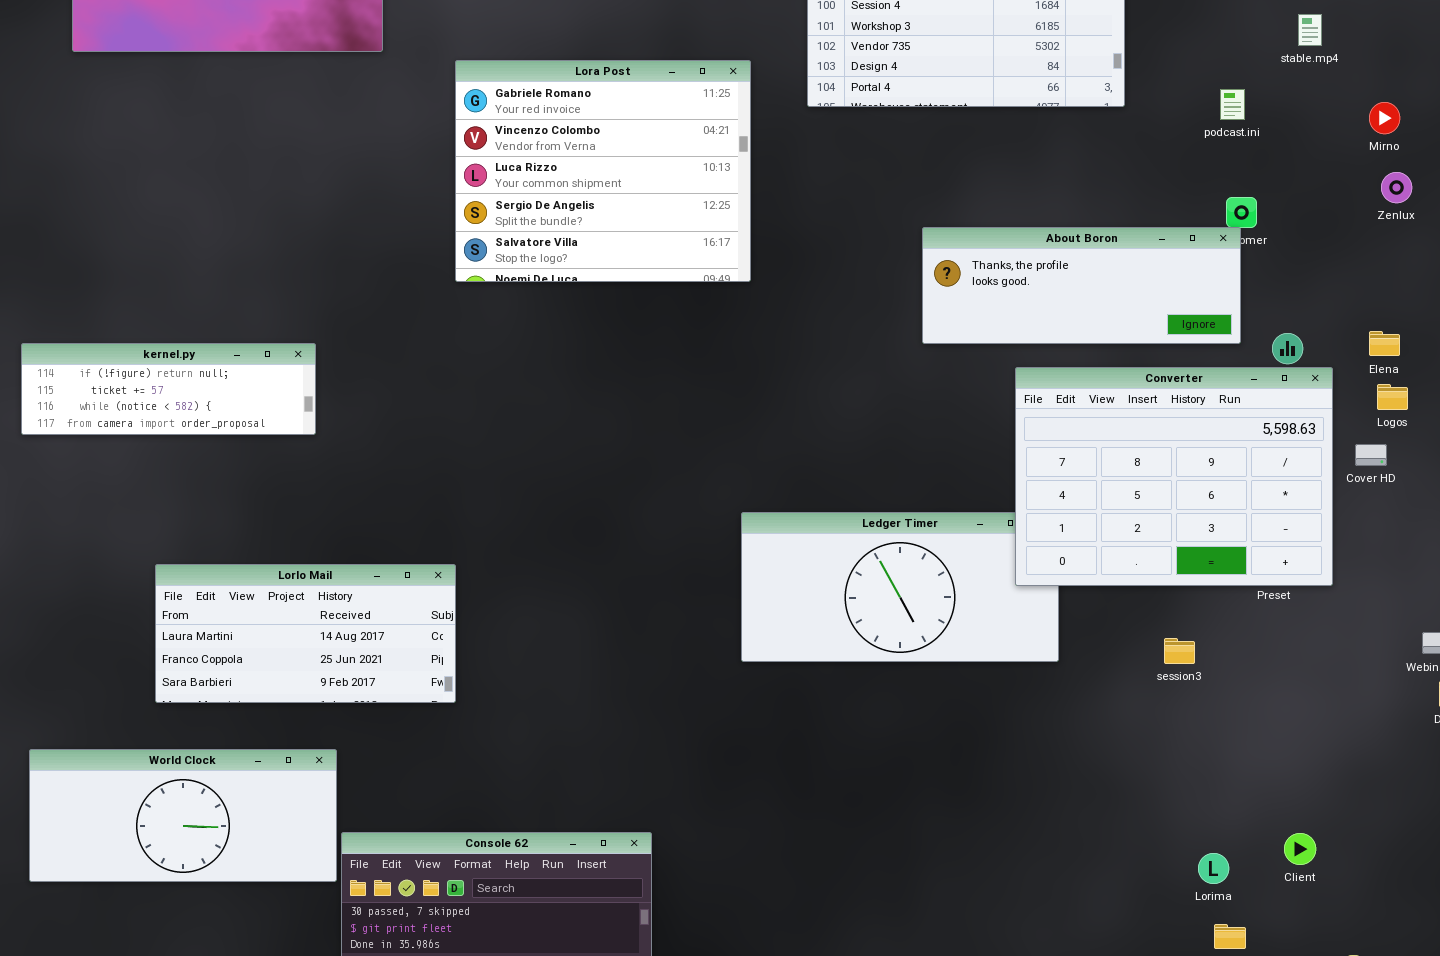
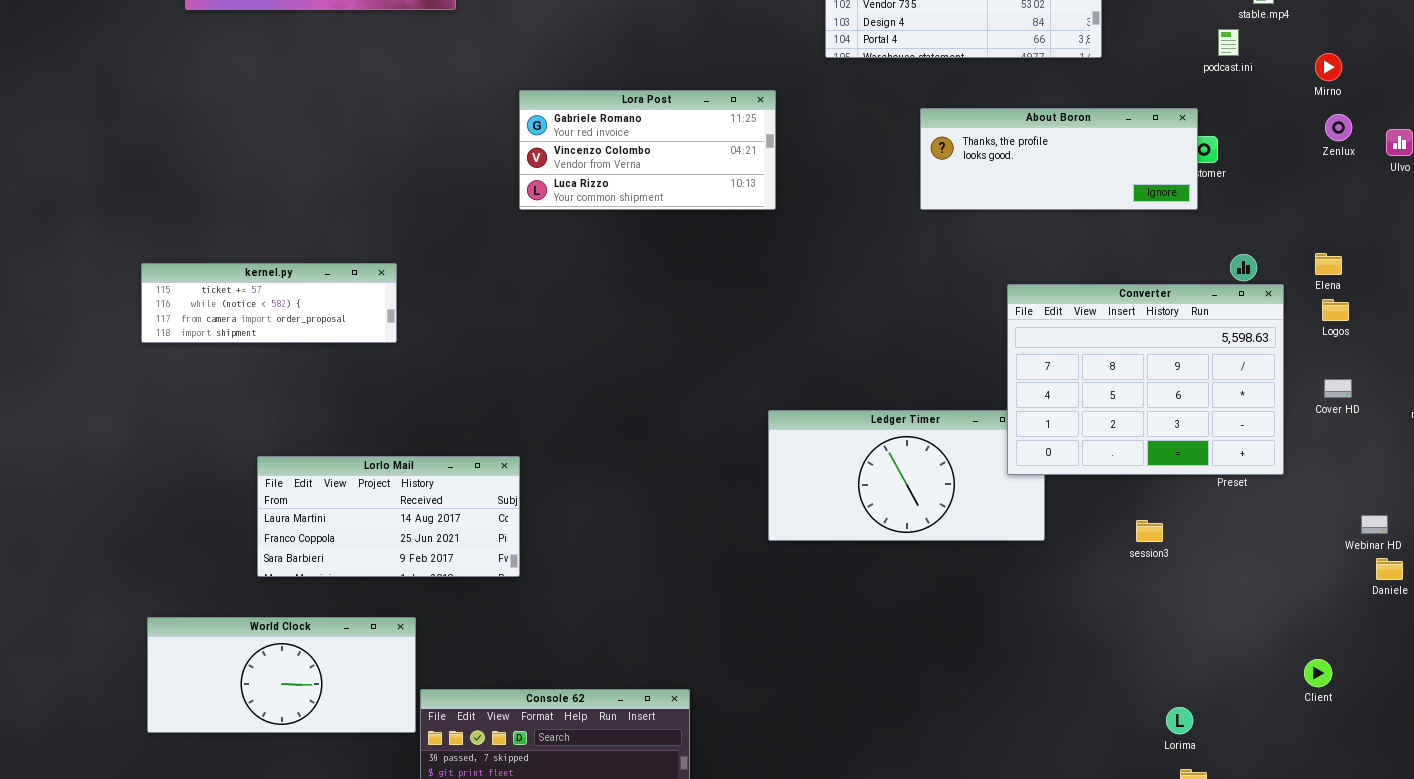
Lora Post: [455,60,751,282] -> [519,90,776,210], resized
podcast.ini: [1220,89,1245,120] -> [1218,29,1239,56], moved
About Boron: [922,227,1241,344] -> [920,108,1198,210], moved
kernel.py: [21,343,316,435] -> [141,263,397,343], scrolled down 1 row
Cover HD: [1355,444,1387,466] -> [1324,379,1352,398], moved
Client: [1284,833,1316,865] -> [1304,659,1332,687], moved

